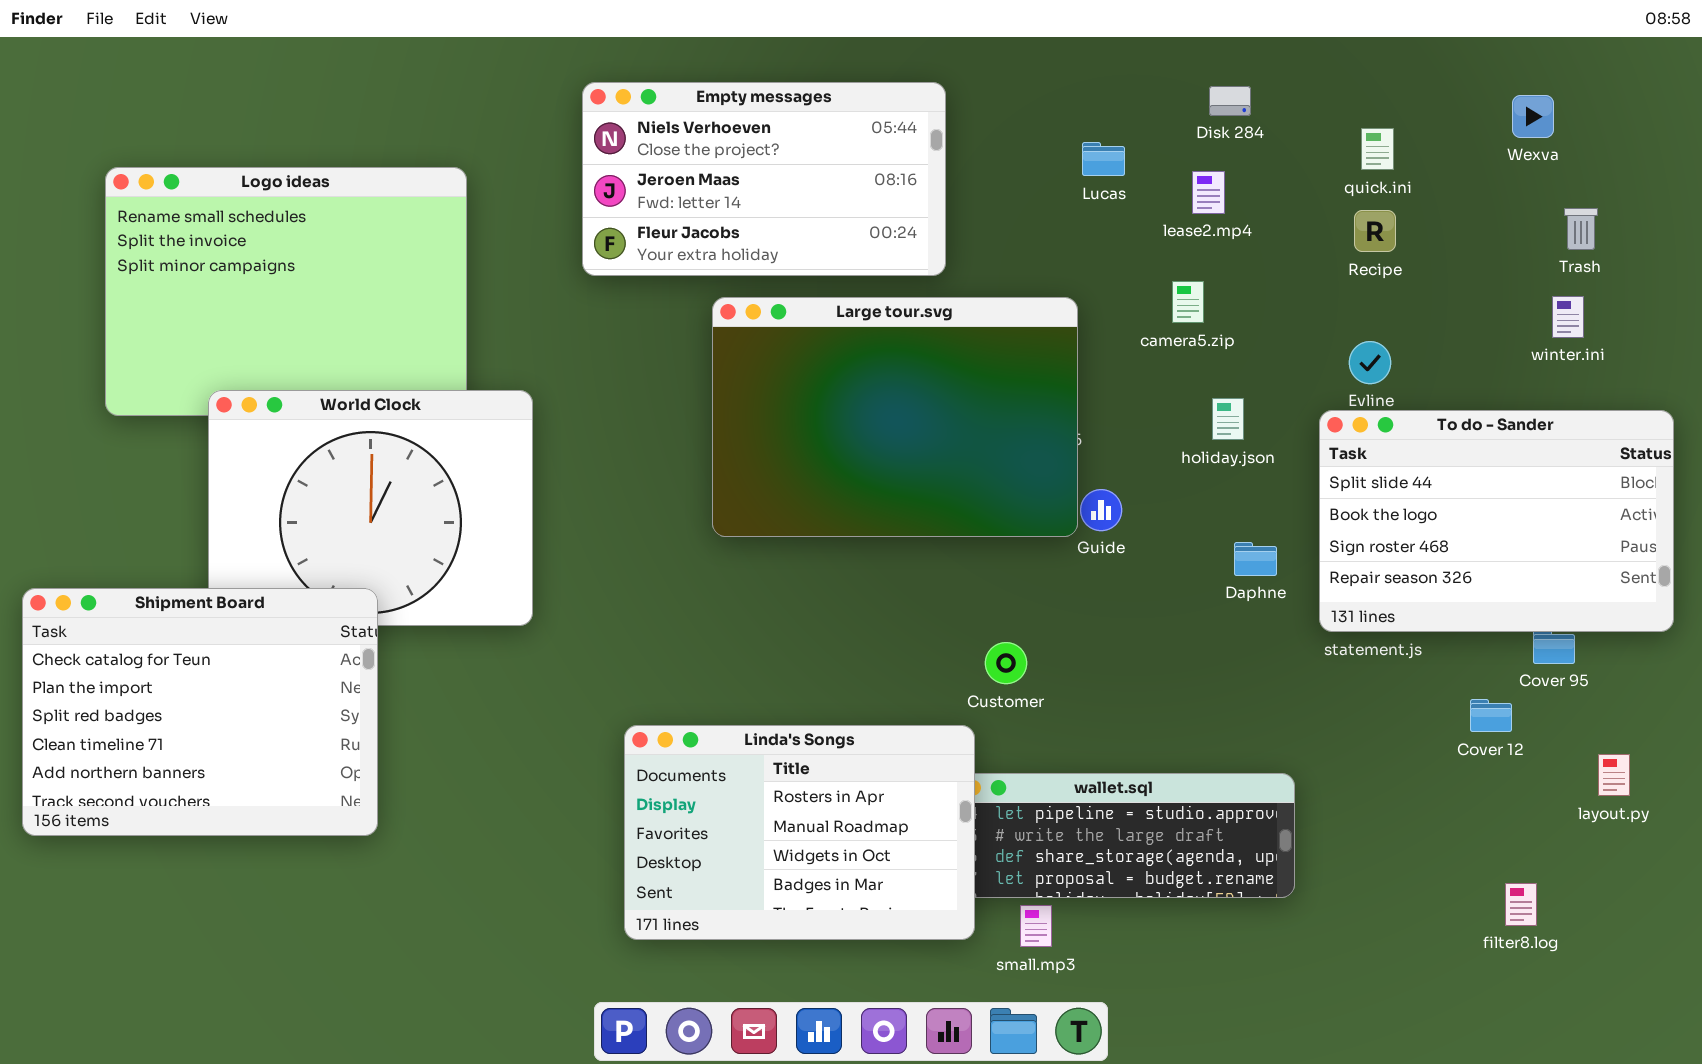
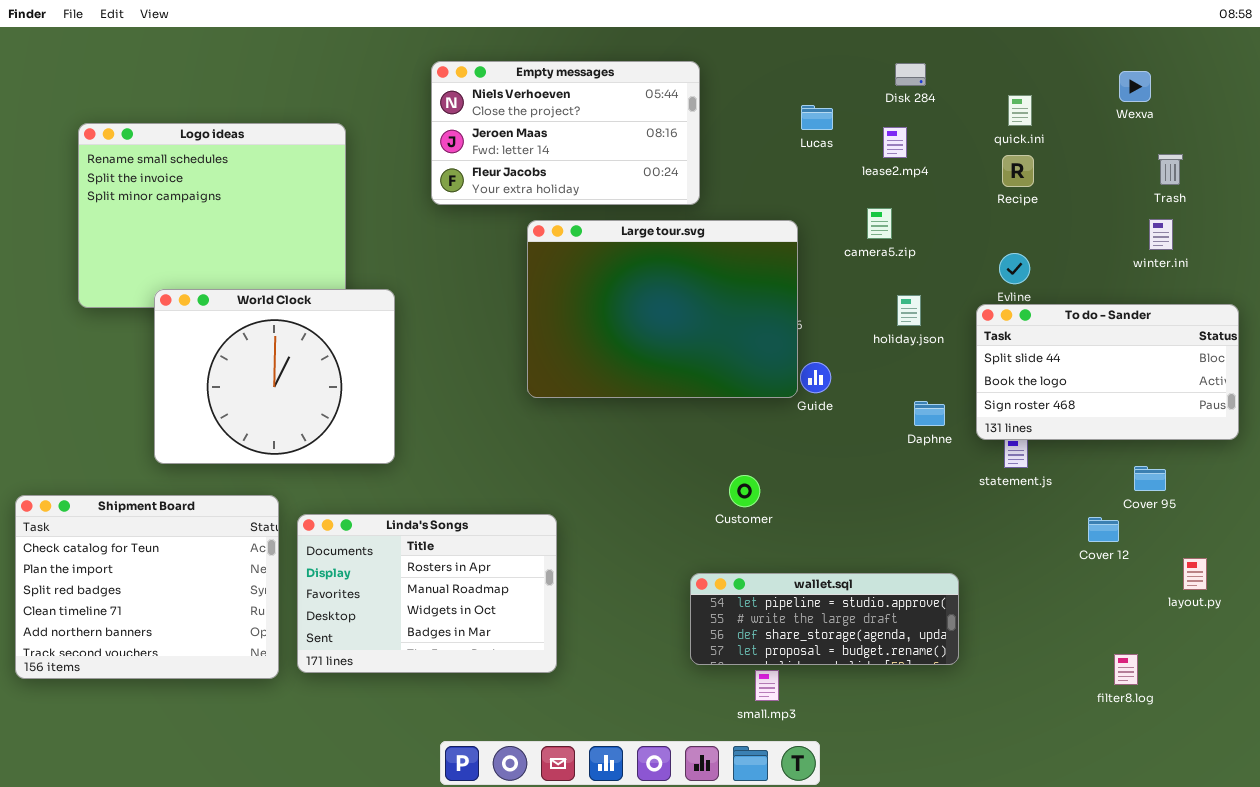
To do - Sander: [1319,410,1674,632] -> [976,304,1239,440], resized
Shipment Board: [22,588,378,836] -> [15,495,279,679], moved
Linda's Songs: [624,725,975,940] -> [297,514,557,673], moved

